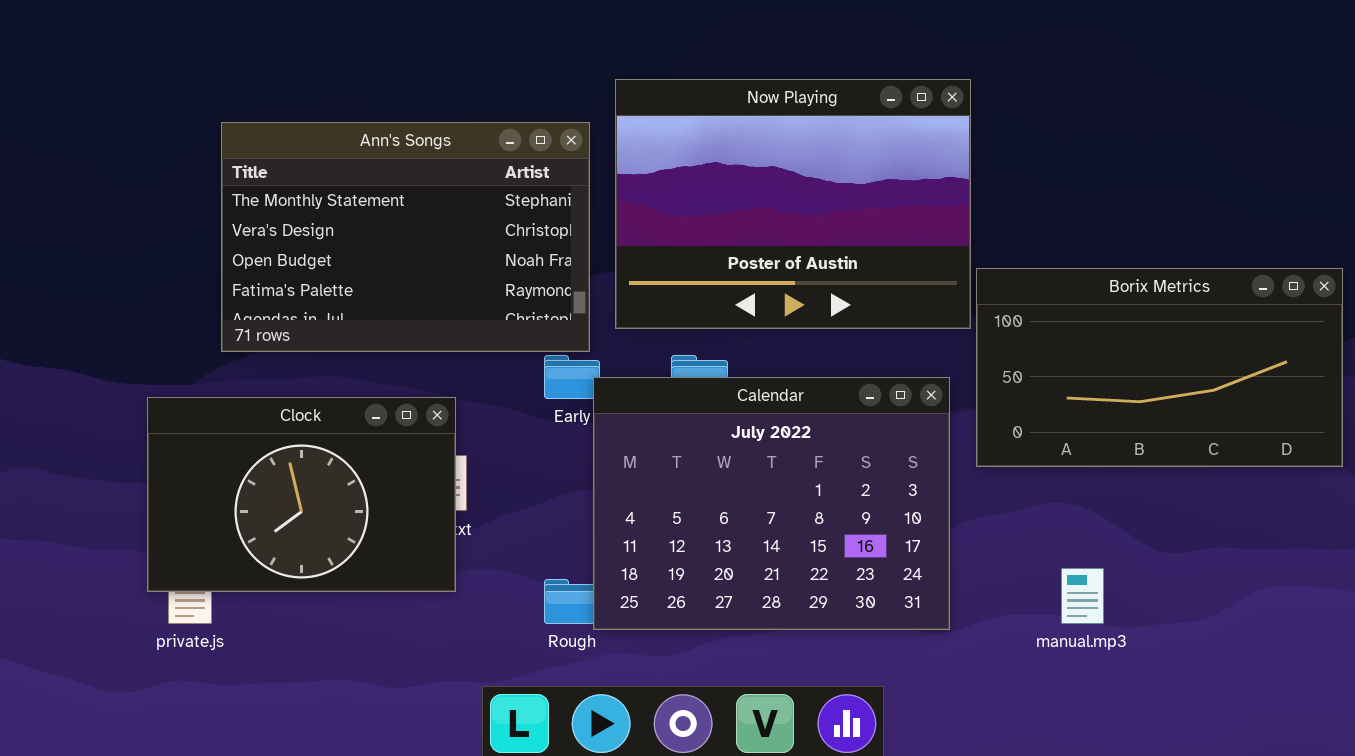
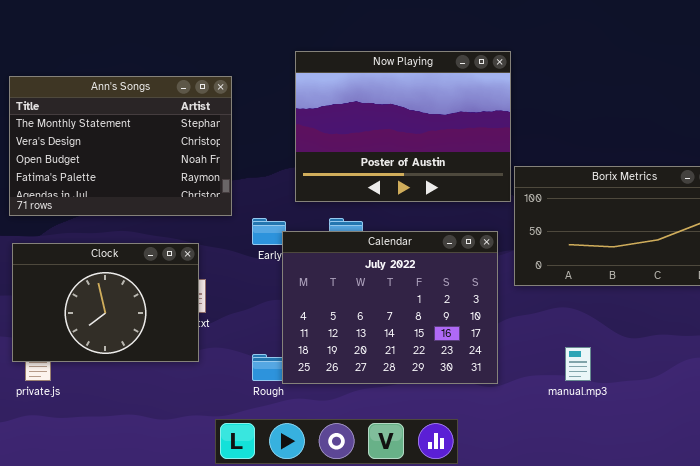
Ann's Songs: [221,122,590,352] -> [9,76,232,216], moved

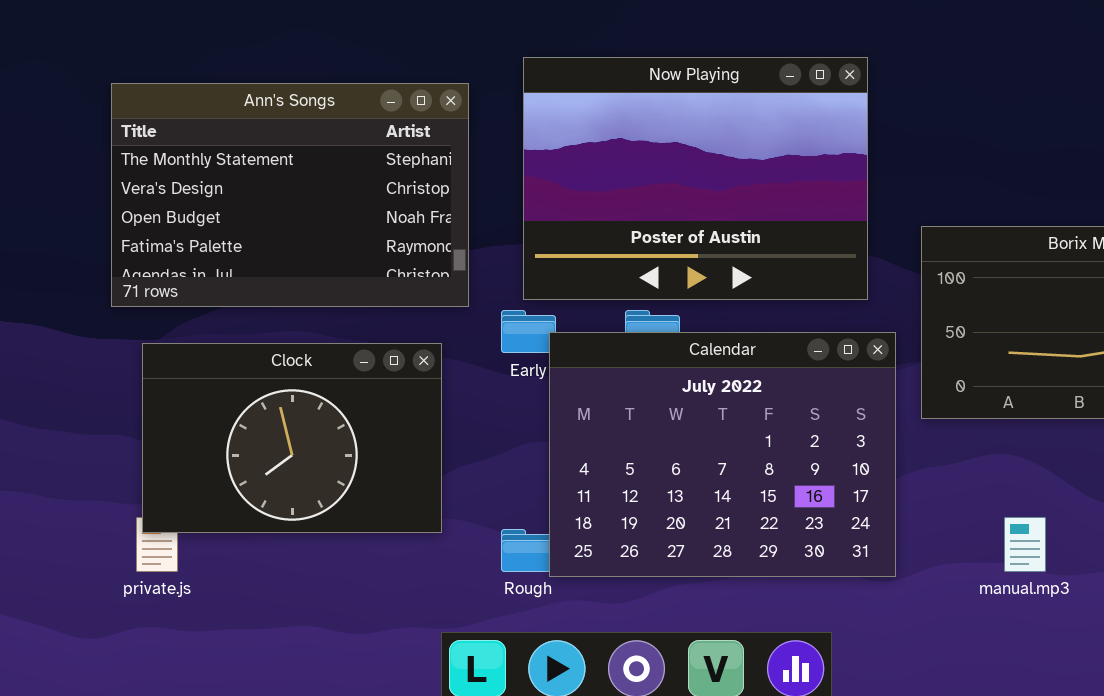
Now Playing: [295,51,511,202] -> [523,57,868,300], moved
Clock: [12,243,199,362] -> [142,343,442,533], moved

